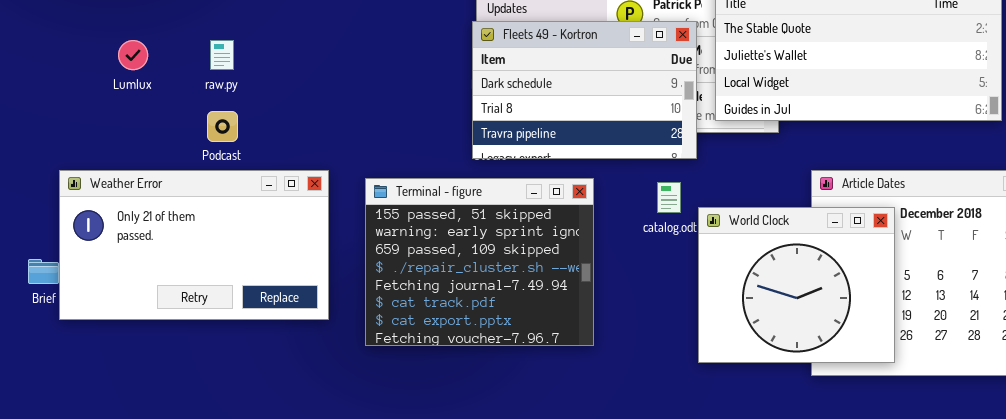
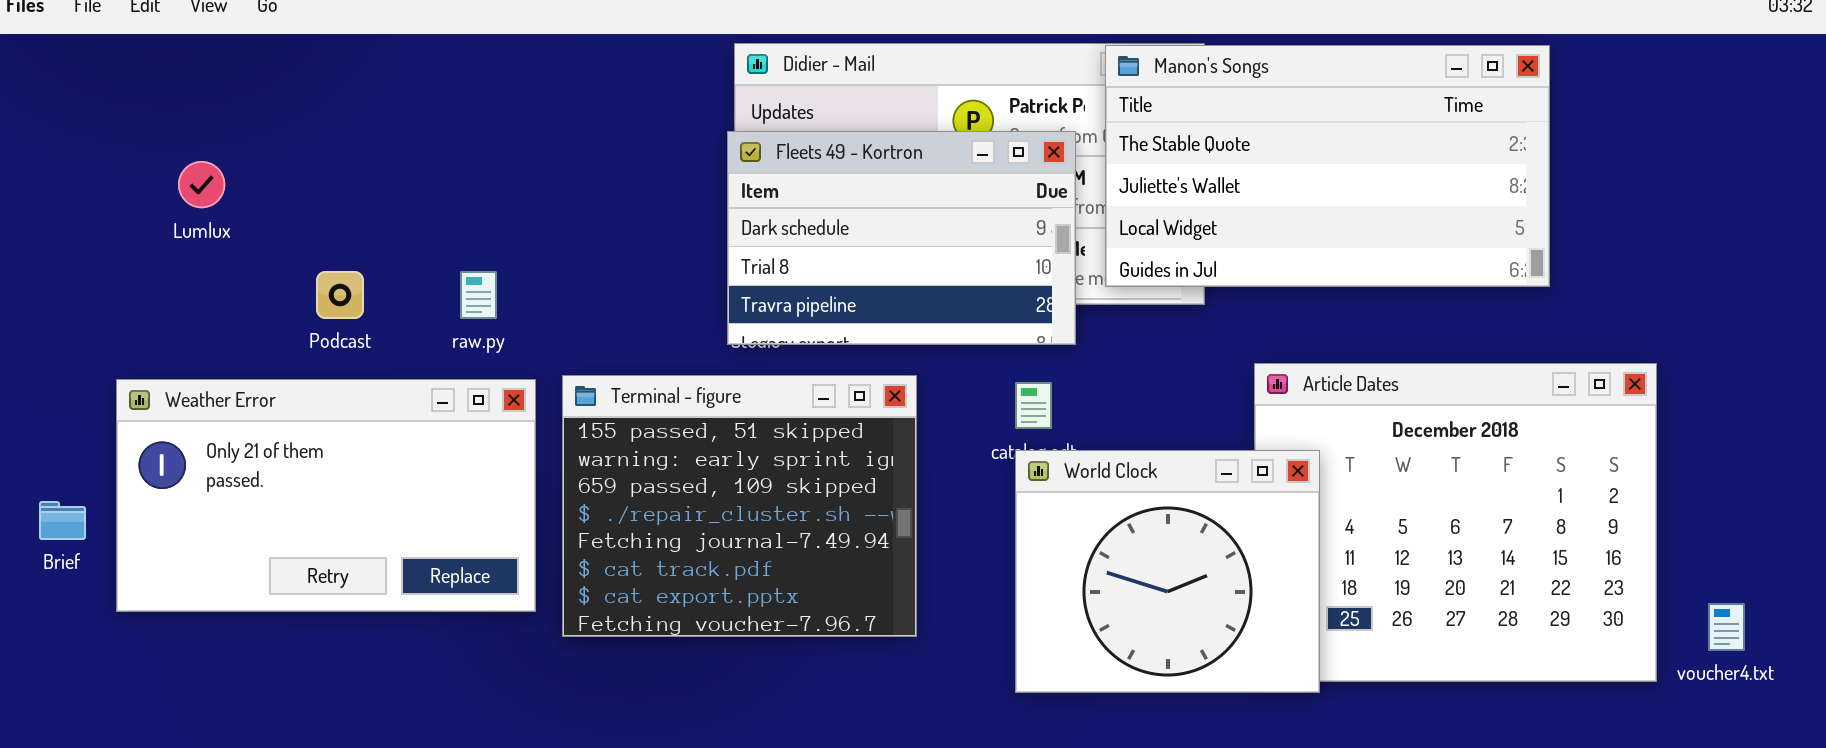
raw.py: [210,40,234,70] -> [460,271,497,319], moved
Weather Error: [59,170,329,320] -> [116,379,536,612], moved
World Clock: [698,207,895,363] -> [1015,450,1320,693], moved

